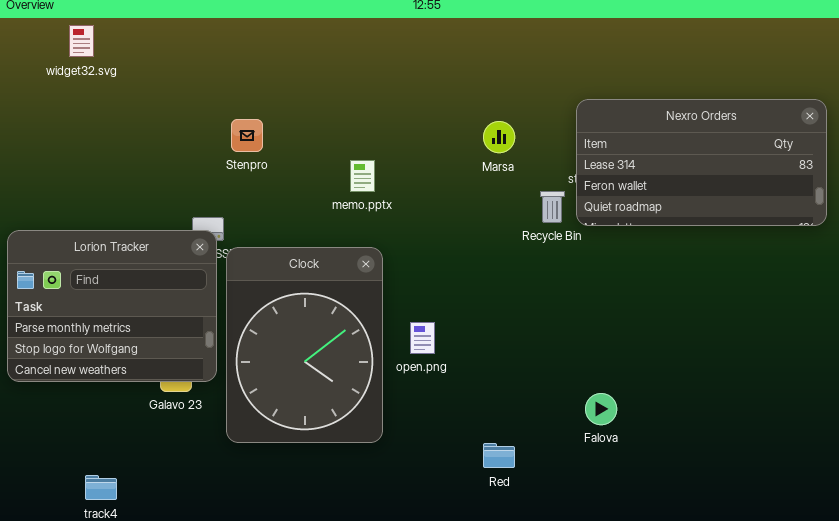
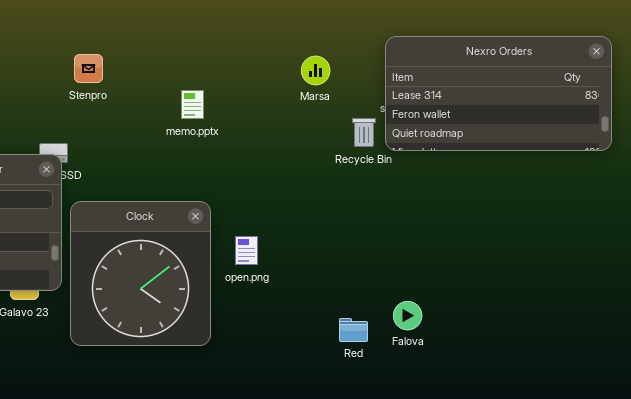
Clock: [226,247,383,443] -> [70,201,211,346], resized
Red: [483,443,515,468] -> [339,318,368,342], moved

